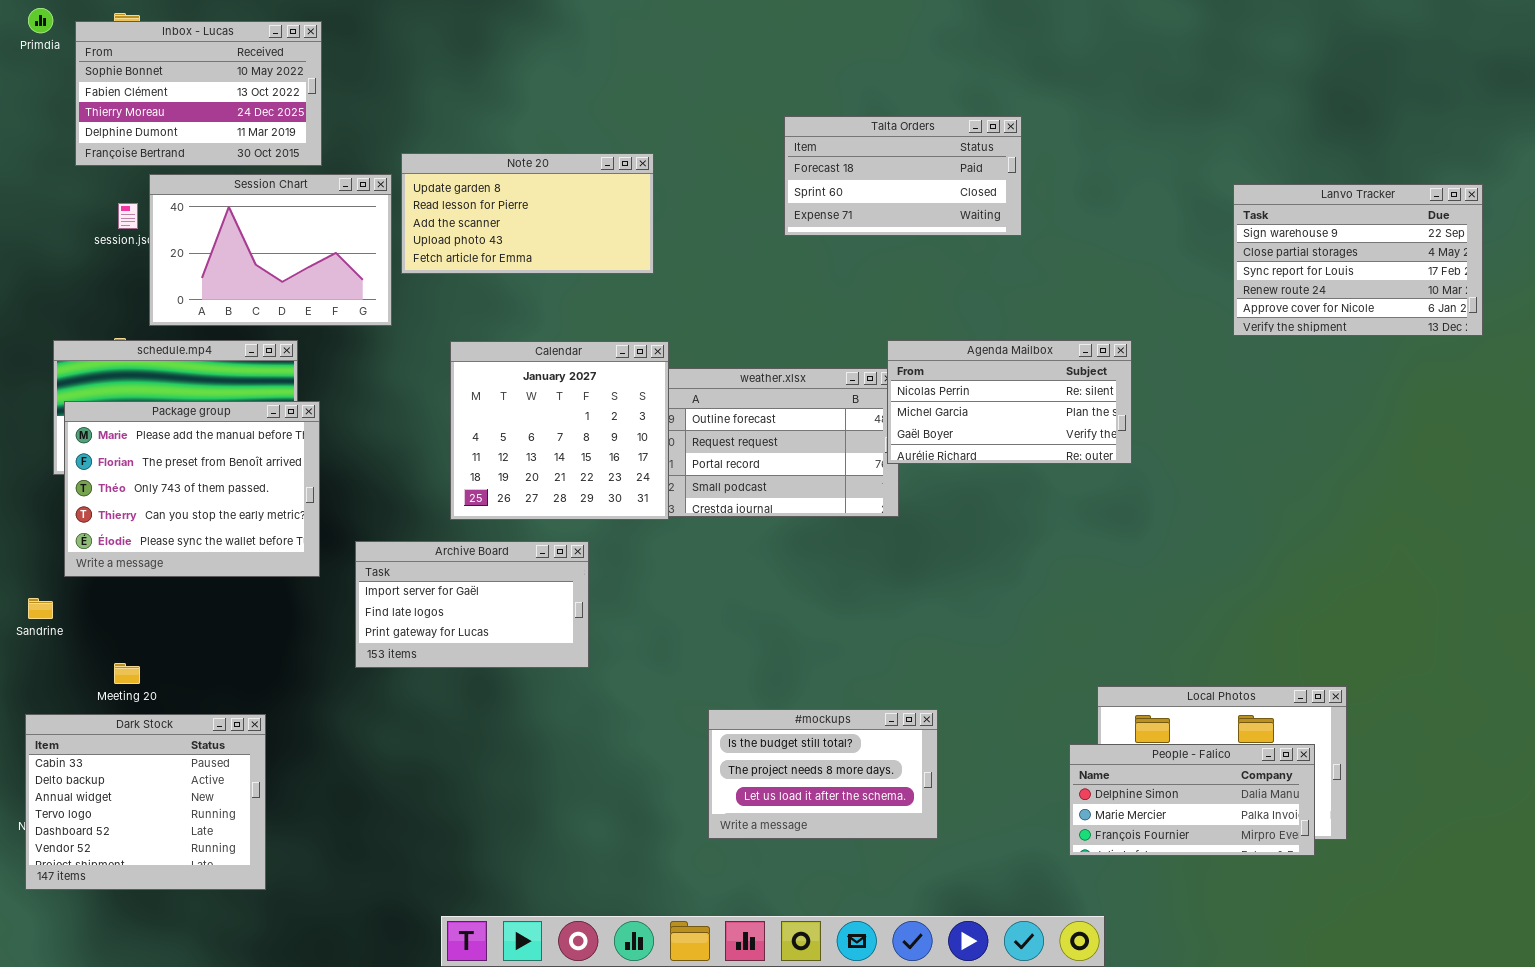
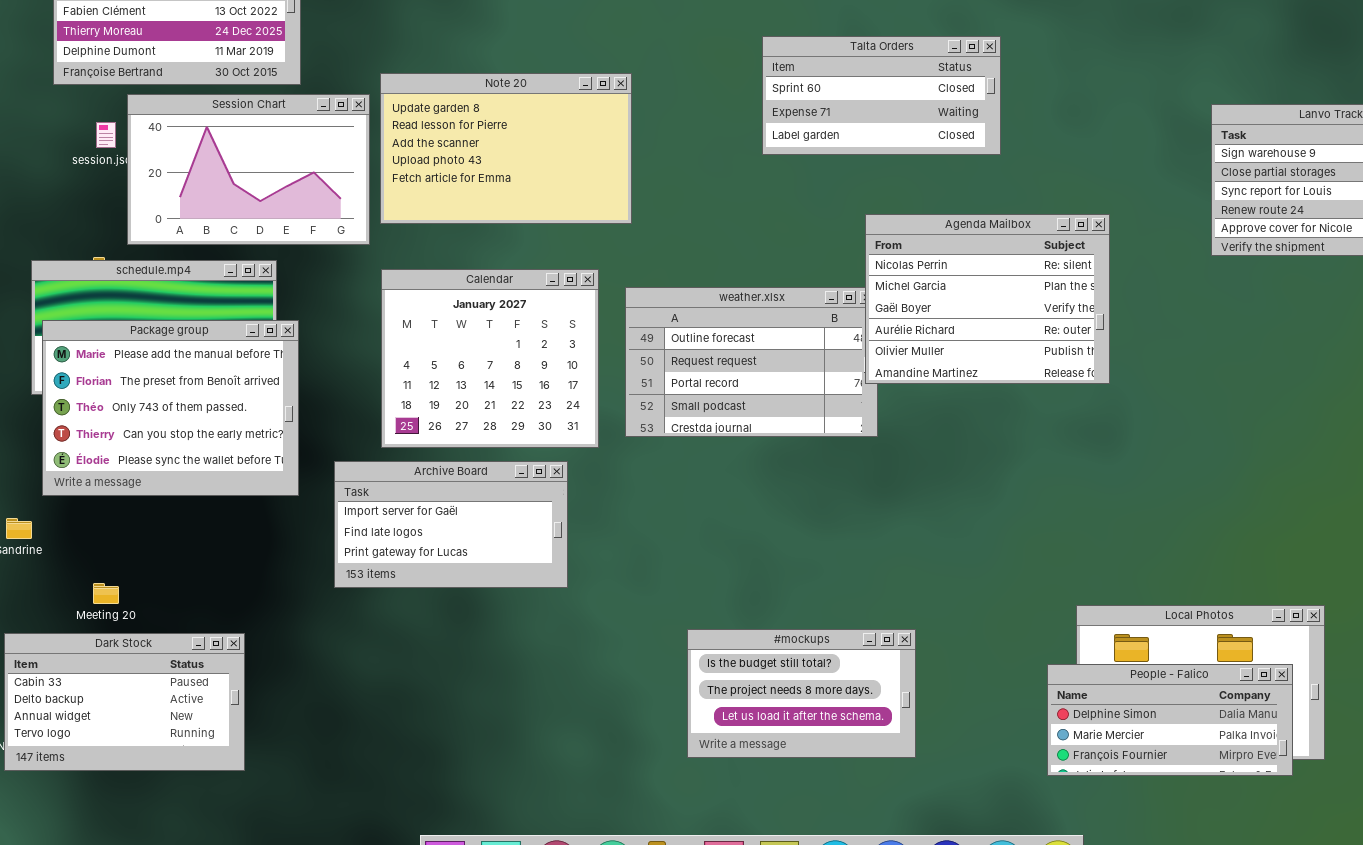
Talta Orders: [784,116,1022,236] -> [762,36,1001,155], scrolled down 1 row
Note 20: [401,153,654,274] -> [380,73,632,224], resized
Agenda Mailbox: [887,340,1132,464] -> [865,214,1110,384], resized
Calendar: [450,341,669,520] -> [381,269,599,448], moved
Dark Stock: [25,714,266,890] -> [4,633,245,771], resized

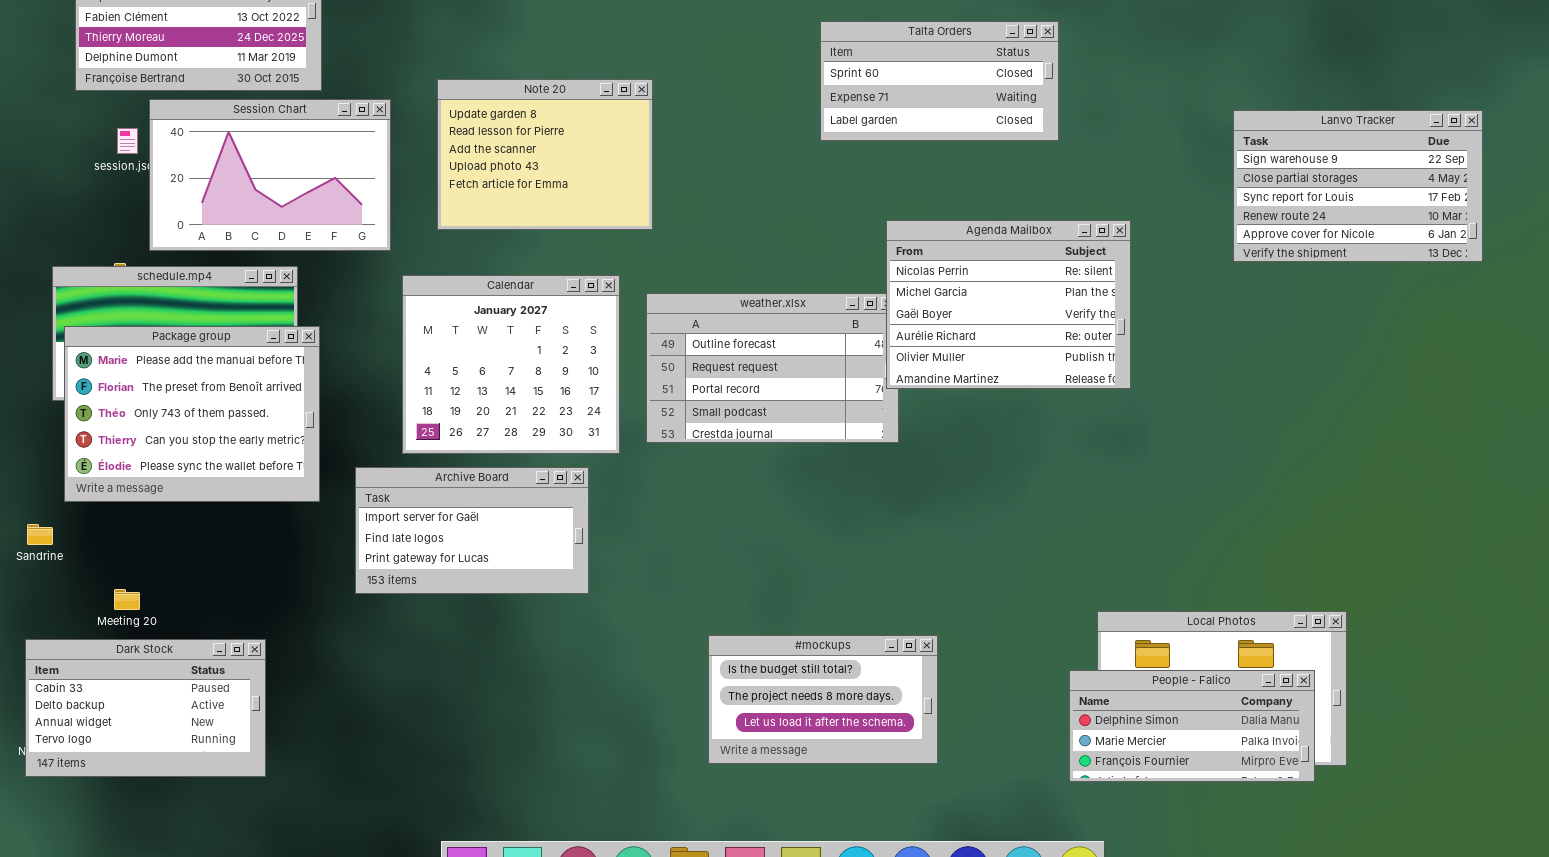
Talta Orders: [762,36,1001,155] -> [820,21,1059,141], moved
Note 20: [380,73,632,224] -> [437,79,653,230], resized

